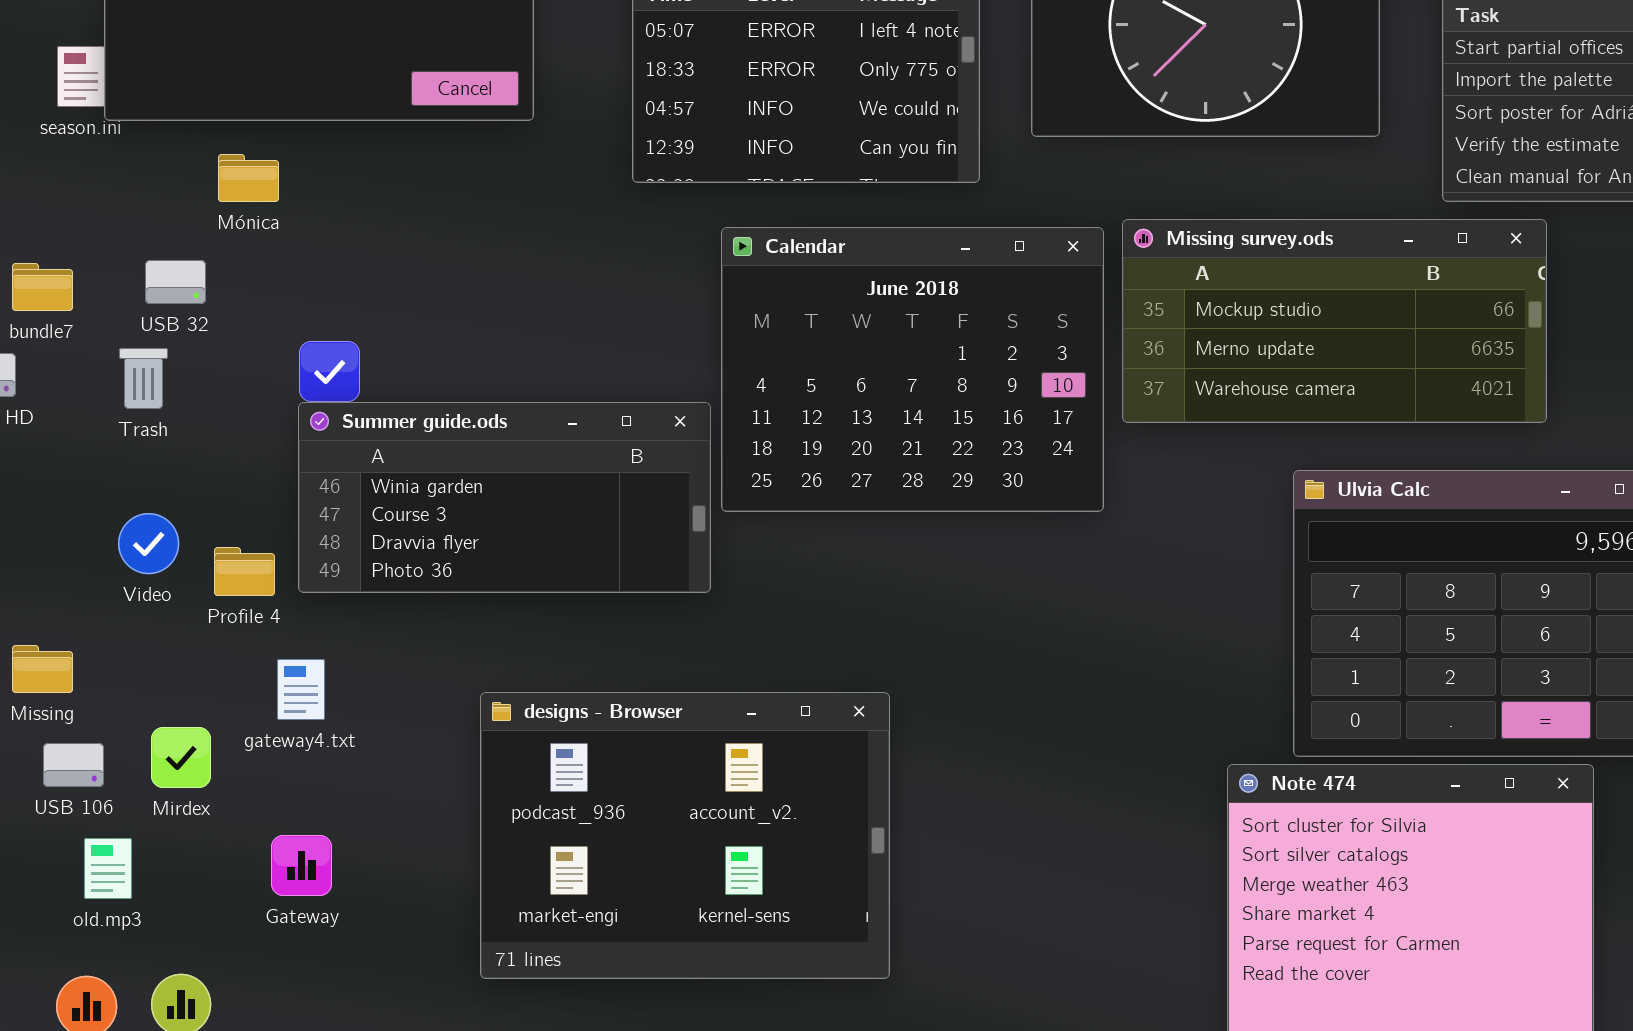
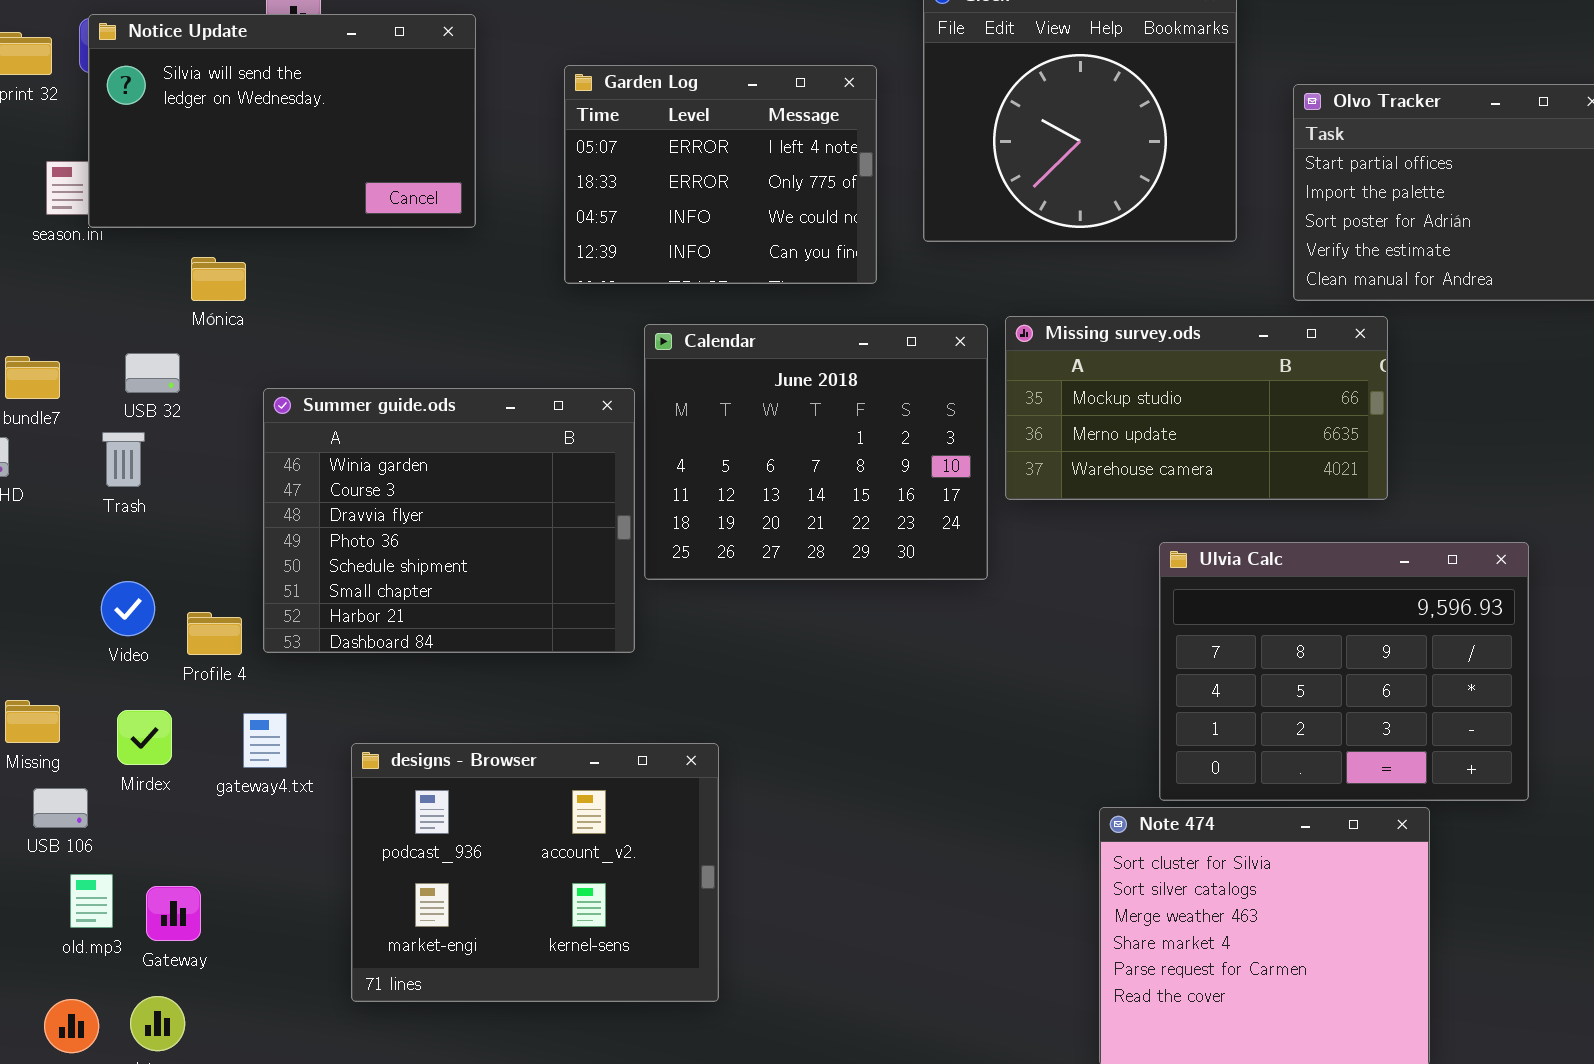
Summer guide.ods: [298,402,711,593] -> [263,388,635,653], resized
designs - Browser: [480,692,890,979] -> [351,743,719,1002], moved
Mirdex: [151,727,211,788] -> [117,710,172,765], moved
Gateway: [271,835,332,896] -> [146,886,201,941], moved

